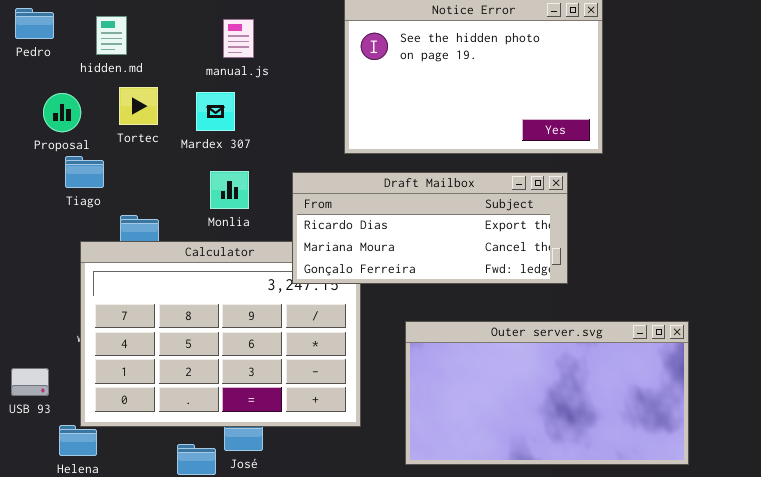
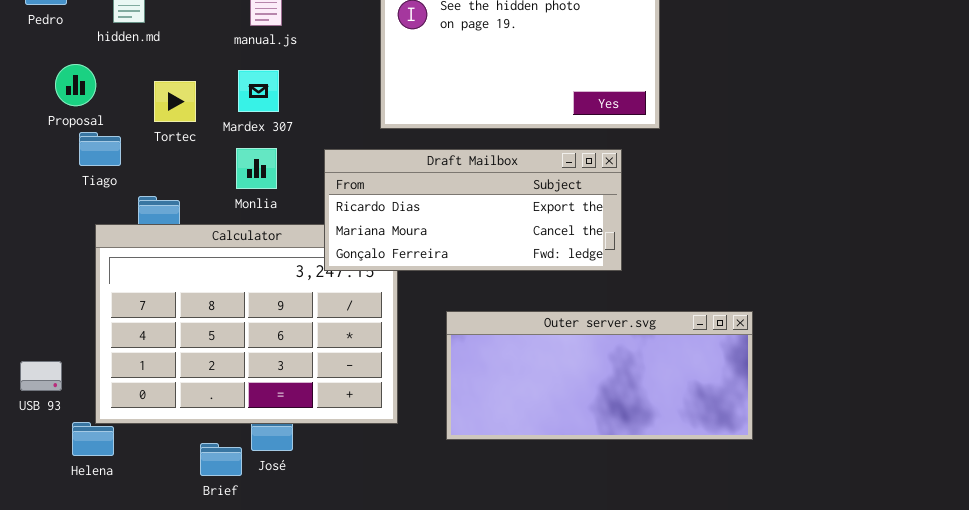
Tortec: [119,87,158,125] -> [154,81,196,122], moved
Mardex 307: [196,92,235,131] -> [238,70,279,112], moved
Outer server.svg: [405,321,689,465] -> [446,311,753,440], resized

